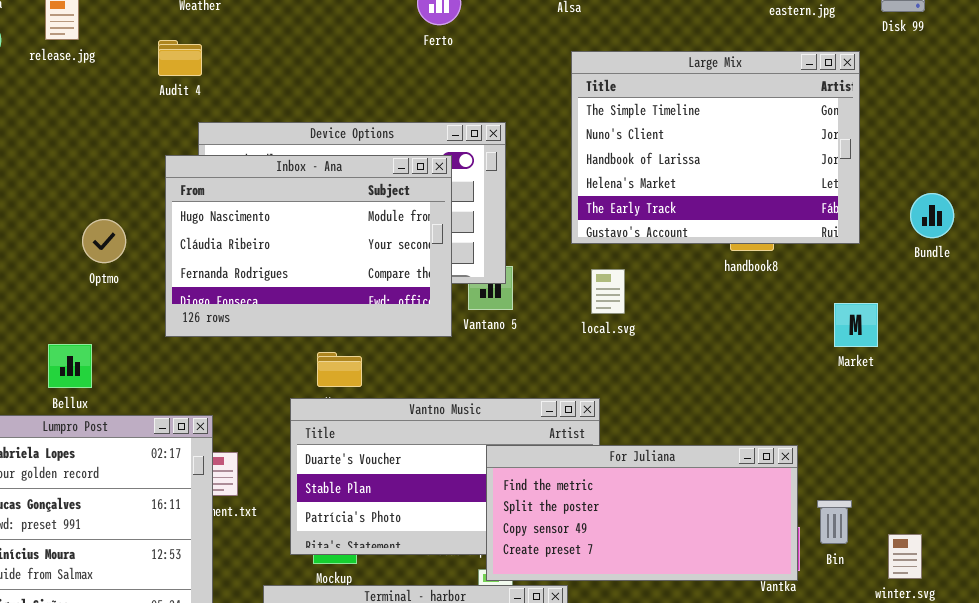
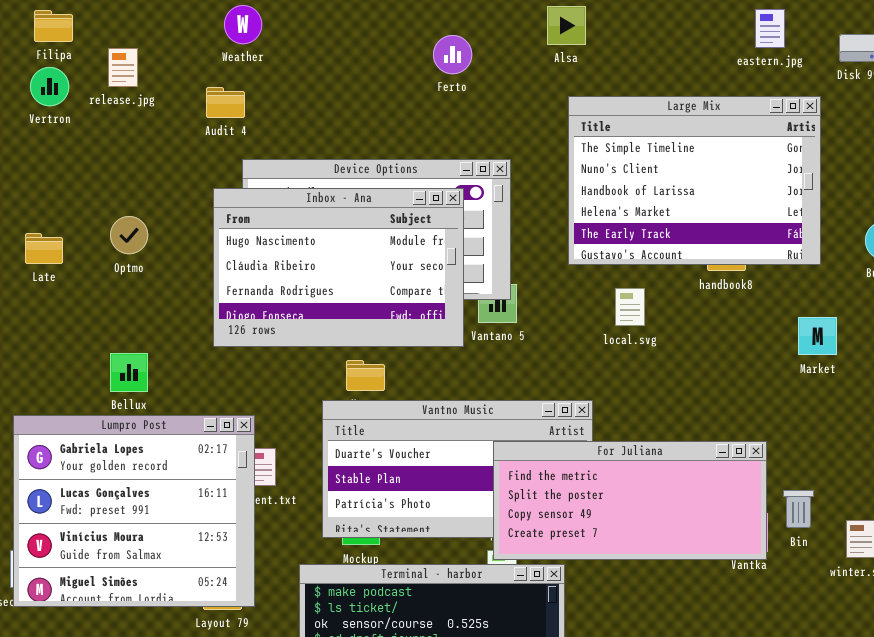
Optmo: [82,219,126,263] -> [110,216,148,254], moved
local.svg: [591,269,625,314] -> [615,288,645,326], moved

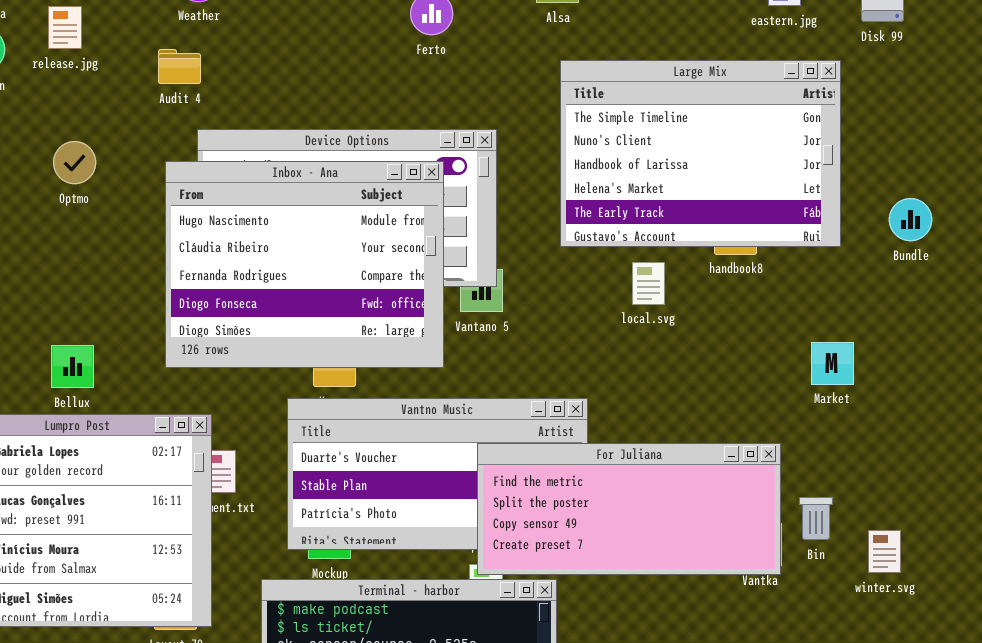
Inbox - Ana: [213,188,464,347] -> [165,161,444,368], resized
Optmo: [110,216,148,254] -> [53,141,96,184], moved
local.svg: [615,288,645,326] -> [632,262,665,305], moved
Market: [798,317,837,355] -> [811,342,854,385], moved

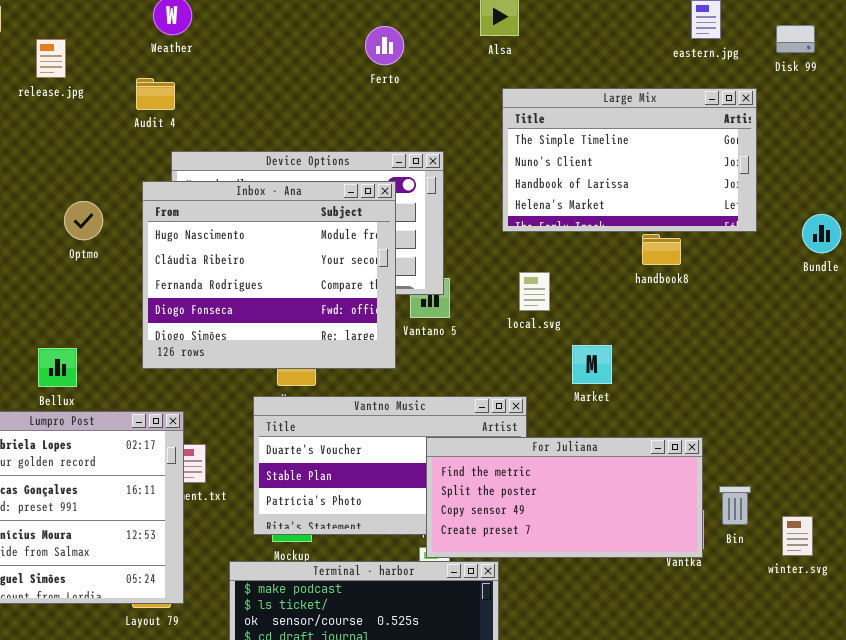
Large Mix: [560,60,841,247] -> [502,88,757,232], resized
Optmo: [53,141,96,184] -> [64,201,103,240], moved
local.svg: [632,262,665,305] -> [519,272,550,311], moved
Market: [811,342,854,385] -> [572,345,612,384], moved

